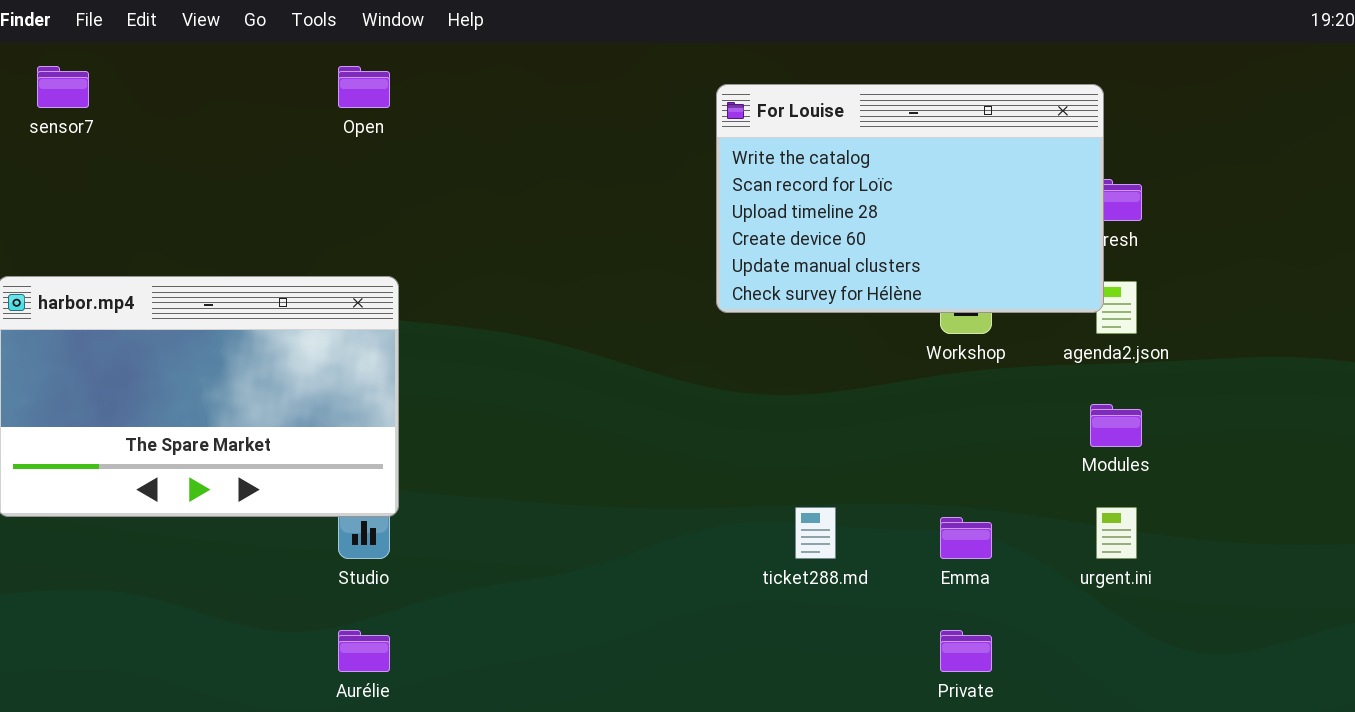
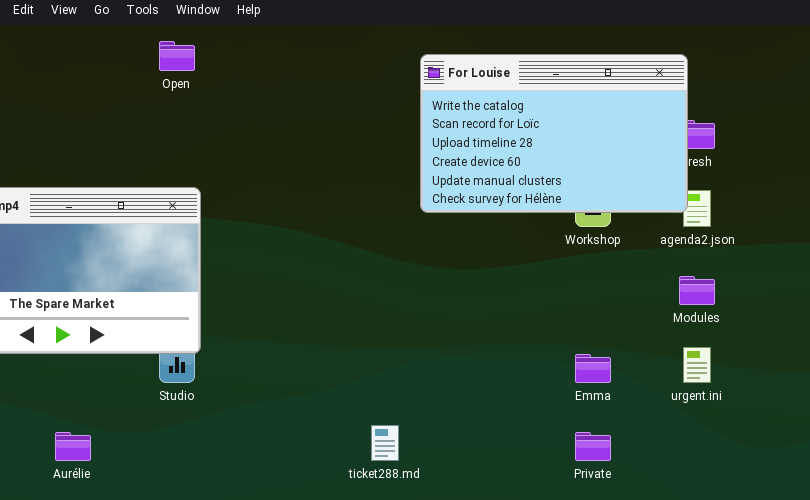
ticket288.md: [795,507,836,559] -> [371,425,399,461], moved
Aurélie: [338,630,390,672] -> [55,432,91,461], moved

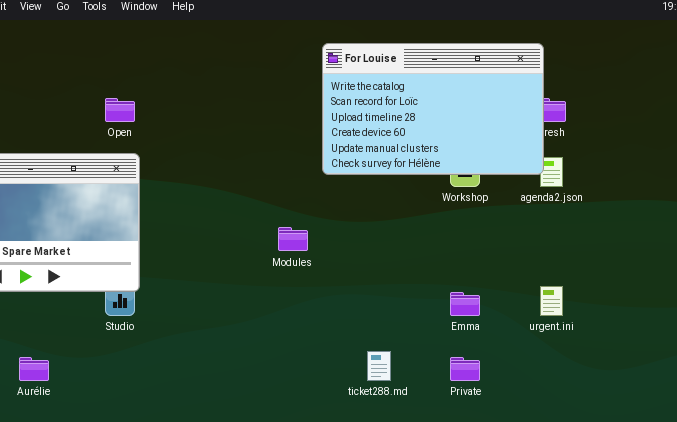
Open: [159,41,195,71] -> [105,98,135,122], moved
Modules: [679,276,715,305] -> [278,227,308,251], moved
ticket288.md: [371,425,399,461] -> [367,351,391,381], moved

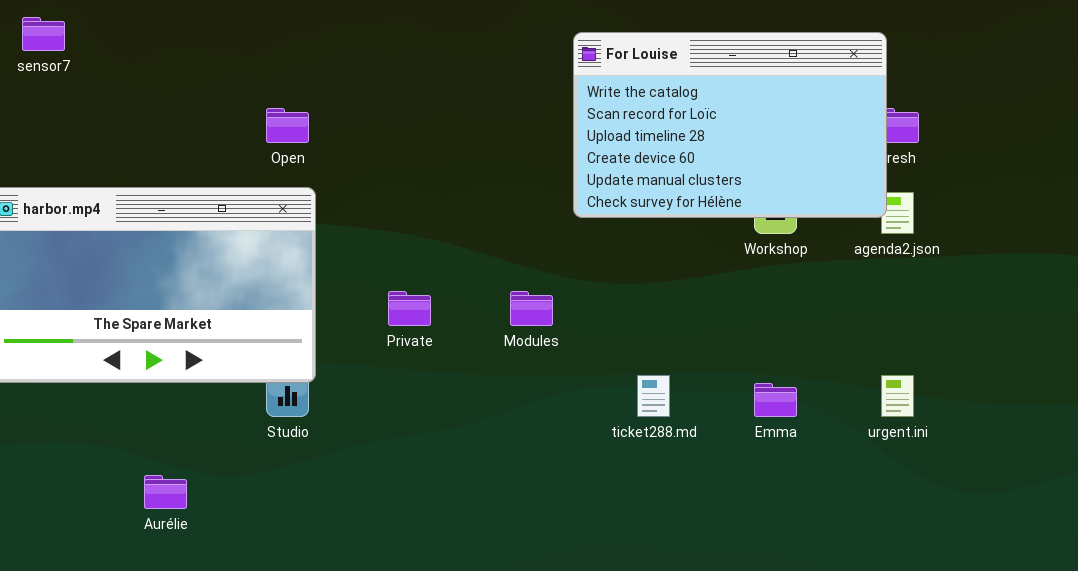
ticket288.md: [367,351,391,381] -> [637,375,670,417], moved
Private: [450,357,480,381] -> [388,291,431,326], moved

